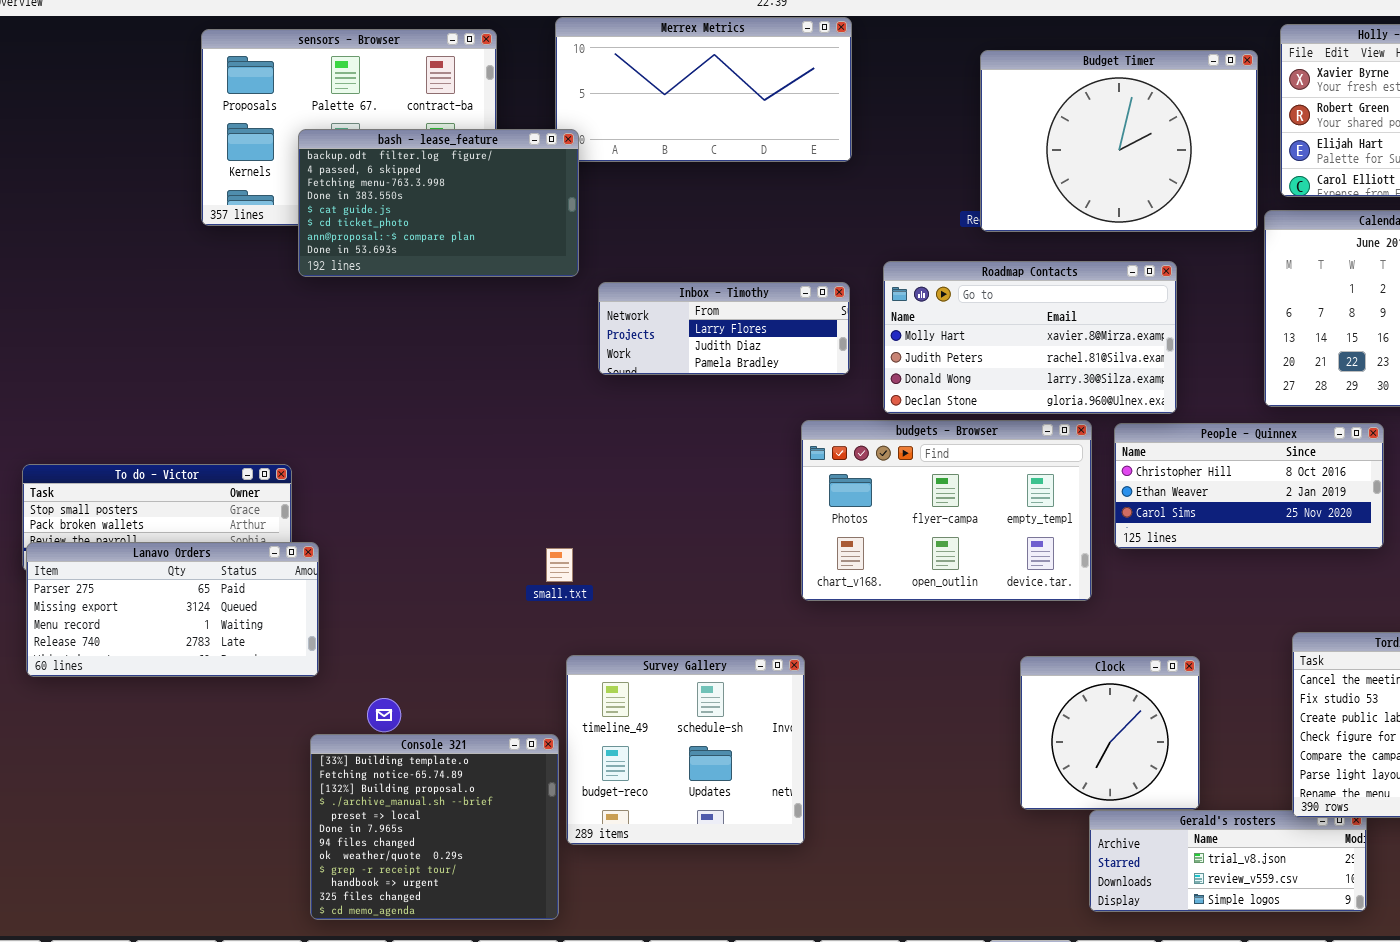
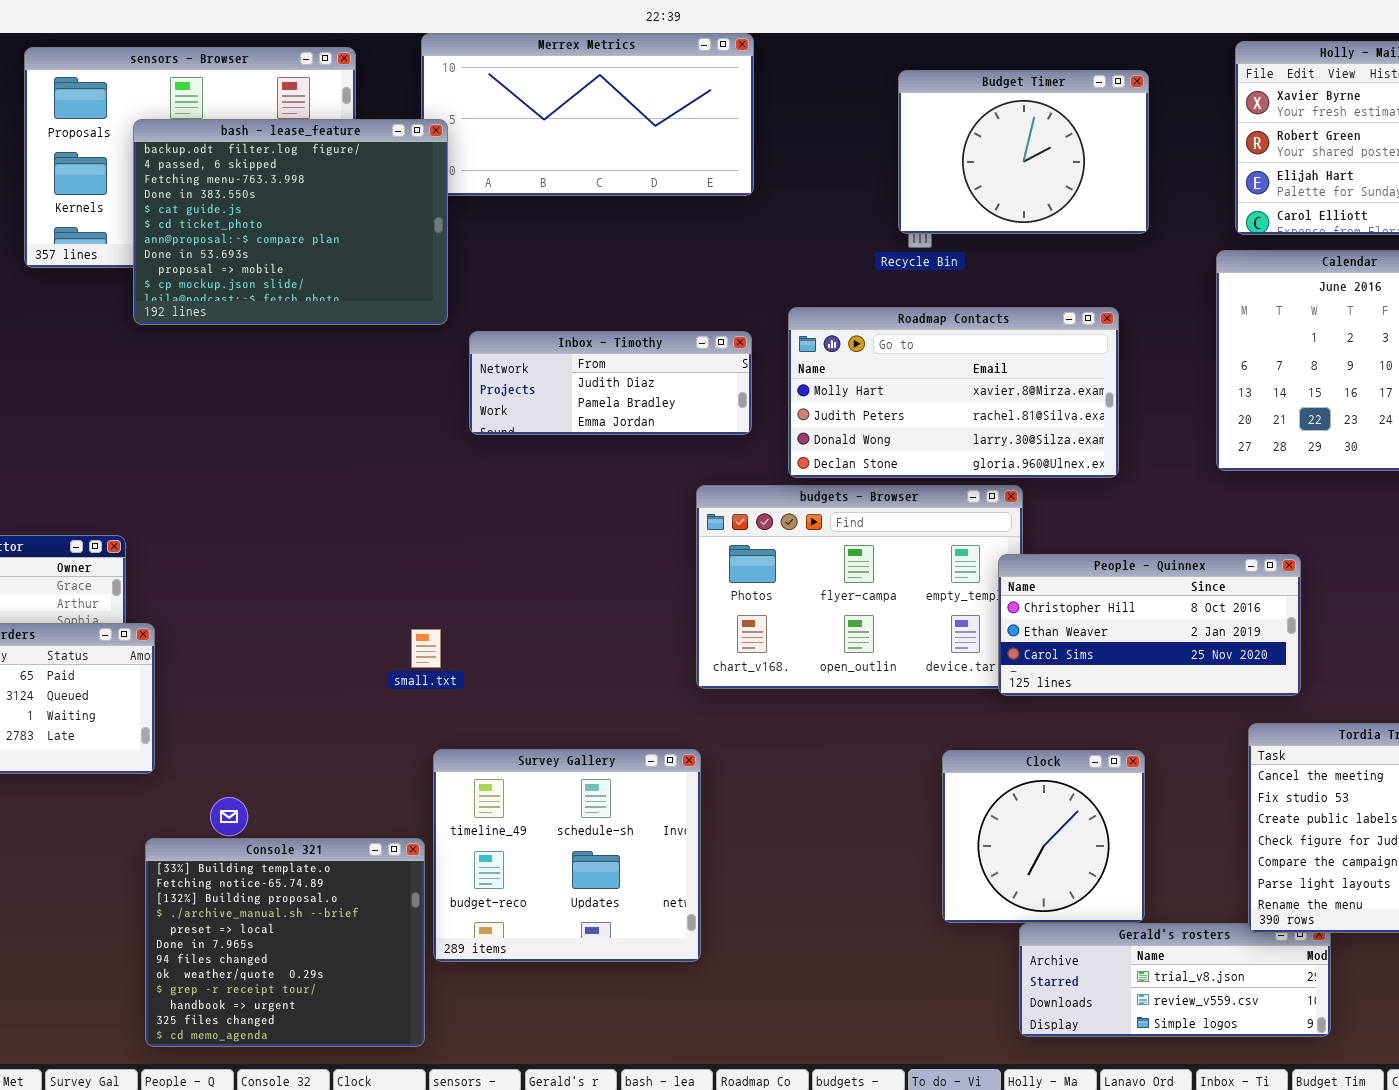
Budget Timer: [980,50,1258,232] -> [898,70,1149,234], resized
bash - lease_feature: [298,129,579,277] -> [133,119,448,325], resized
Inbox - Timothy: [598,282,850,375] -> [469,331,752,435], scrolled down 1 row
People - Quinnex: [1114,423,1384,549] -> [998,554,1301,696], moved

